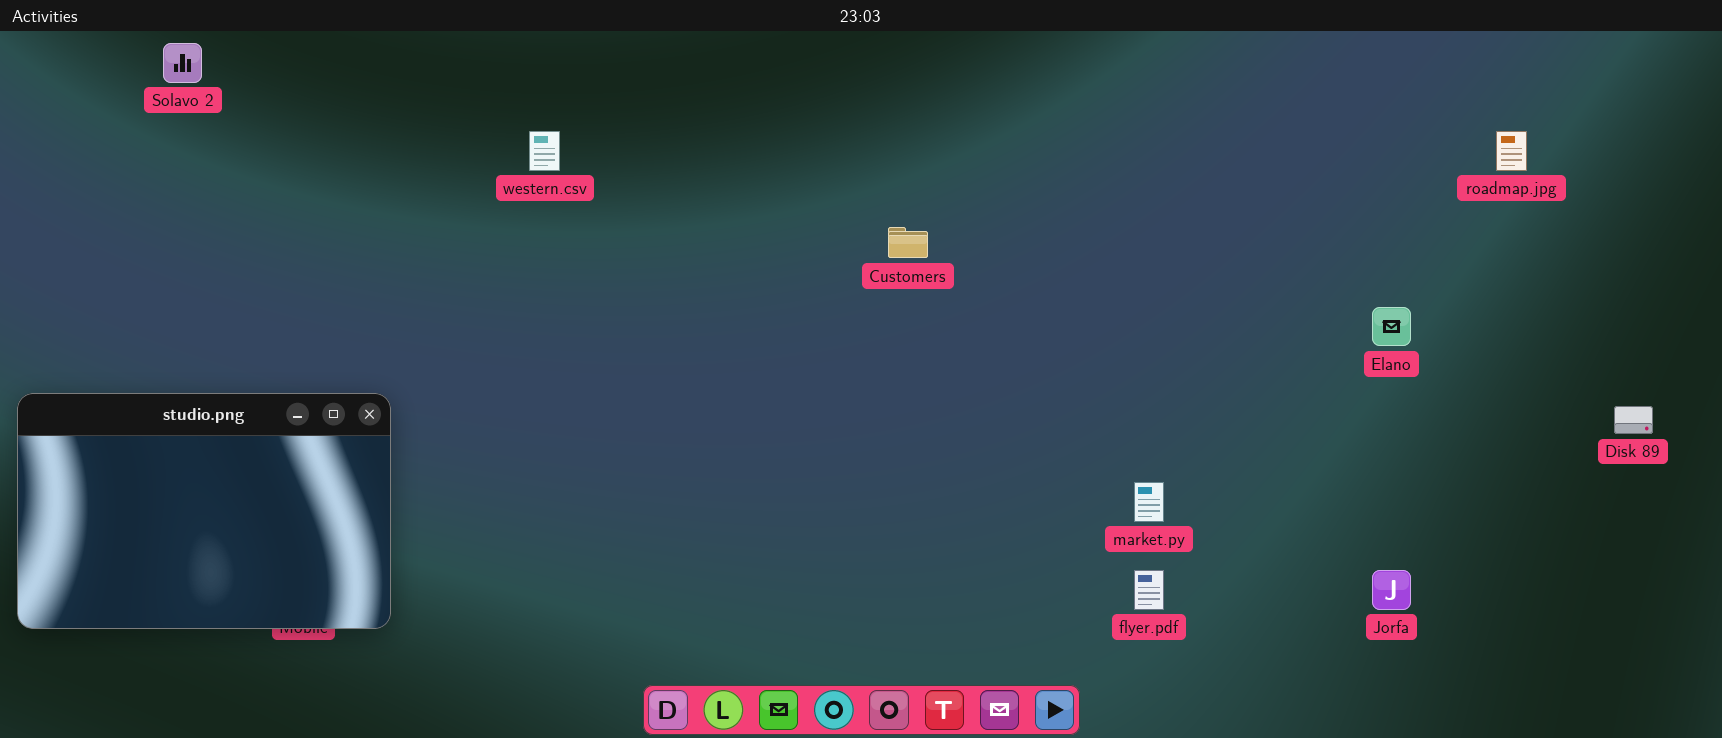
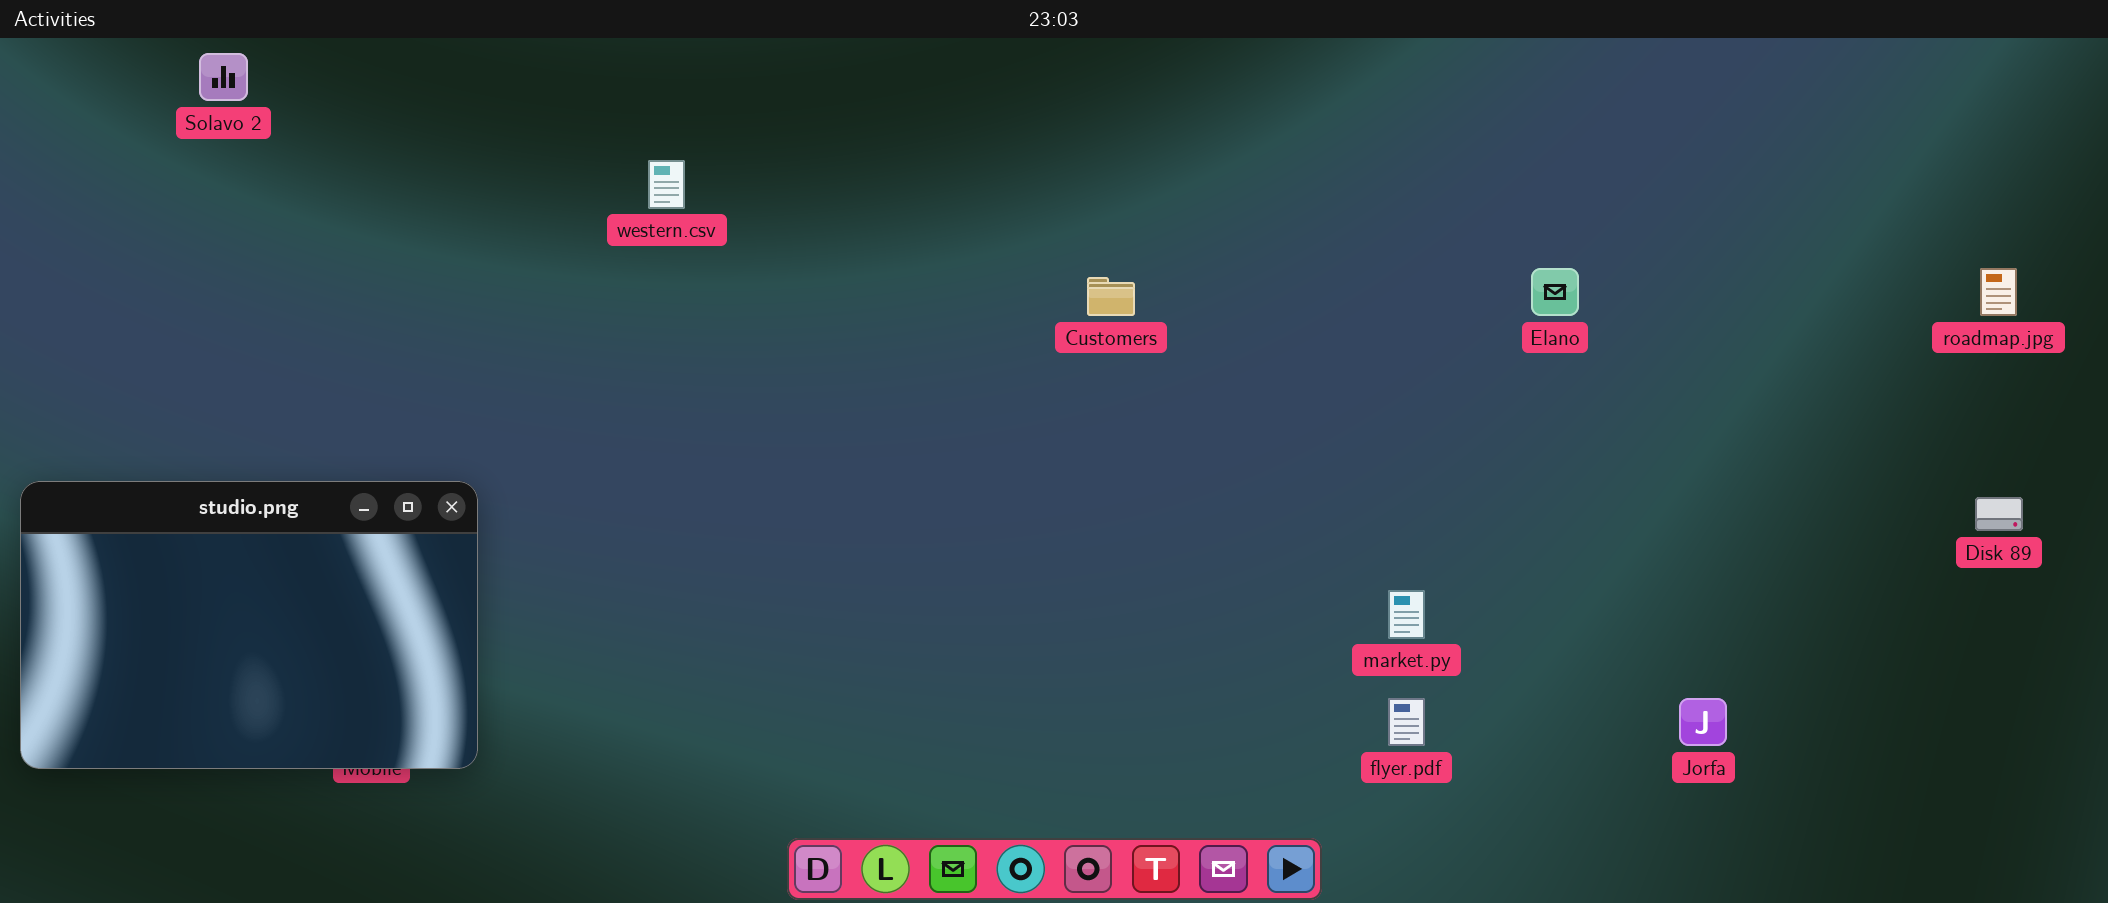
roadmap.jpg: [1496,131,1527,171] -> [1980,268,2017,316], moved
Elano: [1372,307,1411,346] -> [1531,268,1579,316], moved

